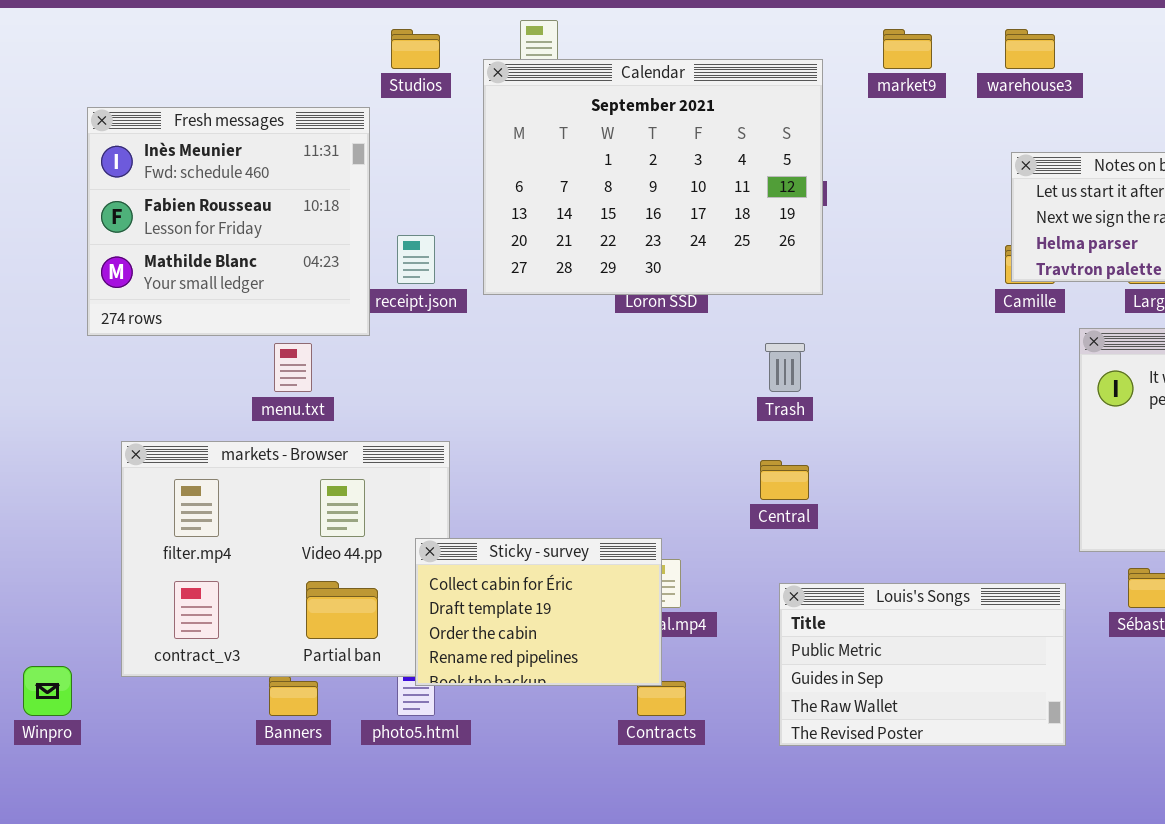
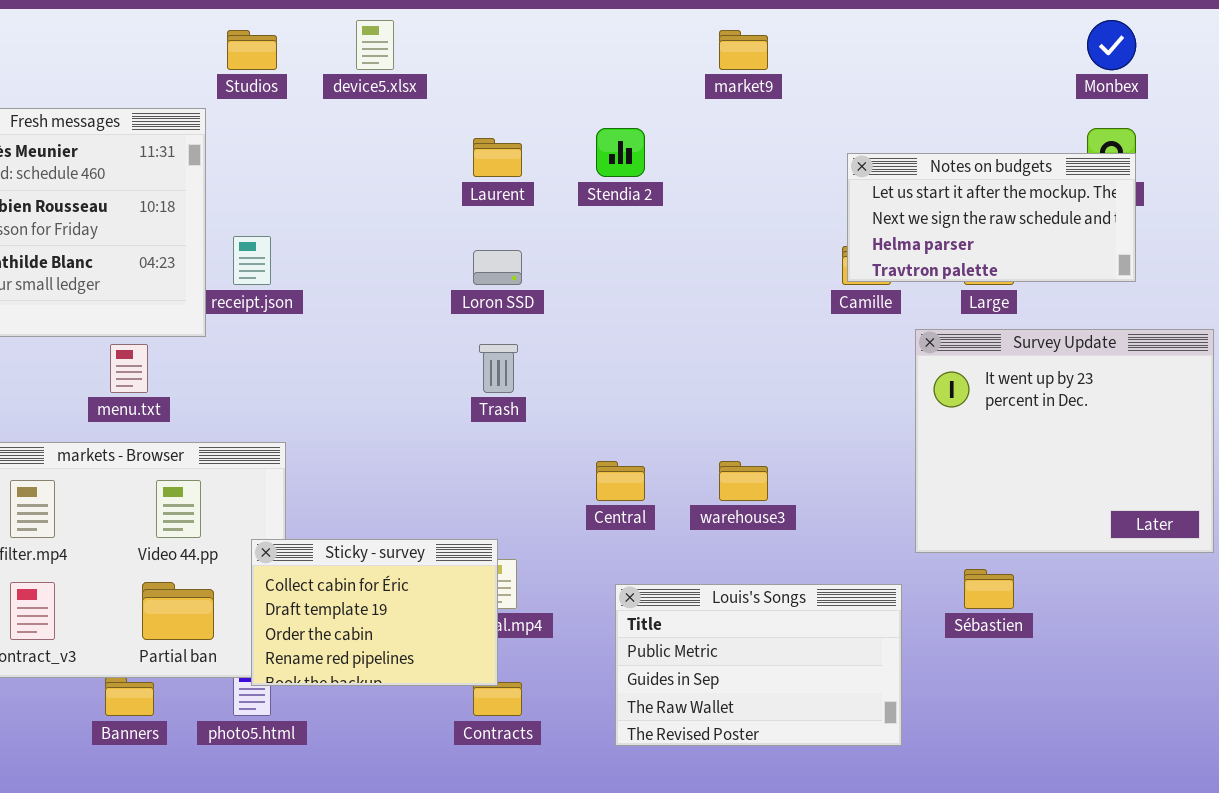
warehouse3: [1005,29,1055,69] -> [719,461,768,501], moved
Calendar: [483,59,823,295] -> none, closed
Trash: [765,343,805,392] -> [479,344,518,393], moved

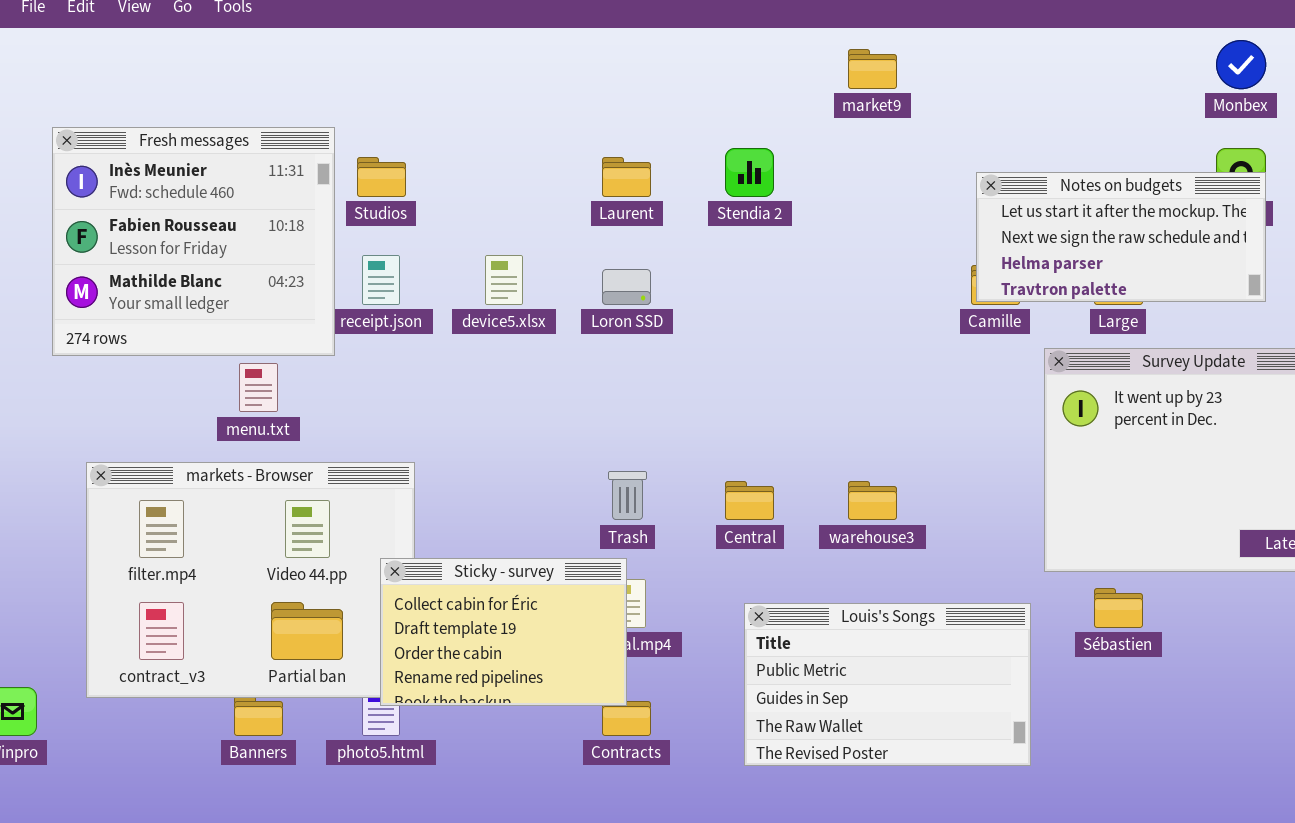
device5.xlsx: [356,20,394,70] -> [485,255,523,305], moved
Studios: [227,30,277,70] -> [357,157,406,197], moved
Trash: [479,344,518,393] -> [608,471,647,520], moved

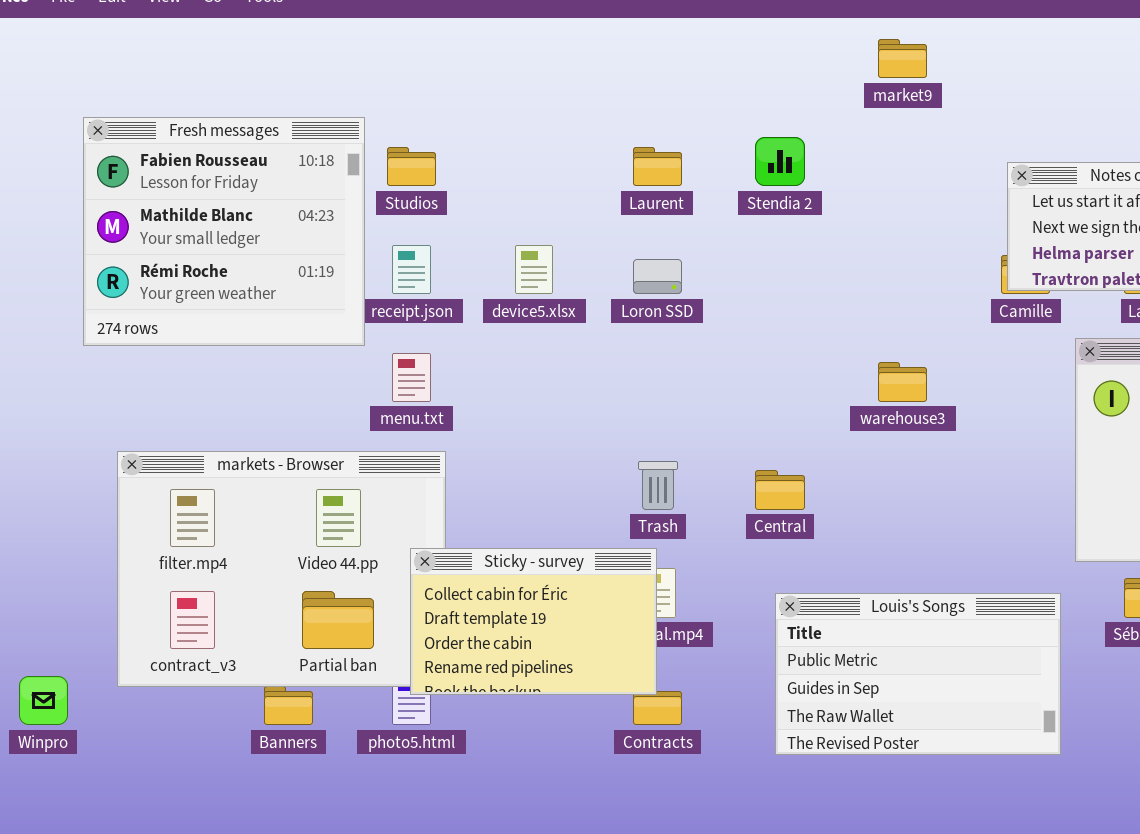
Fresh messages: [52,127,335,356] -> [83,117,365,346], scrolled down 1 row
menu.txt: [239,363,278,412] -> [392,353,431,402], moved
warehouse3: [848,481,897,520] -> [878,362,927,402], moved

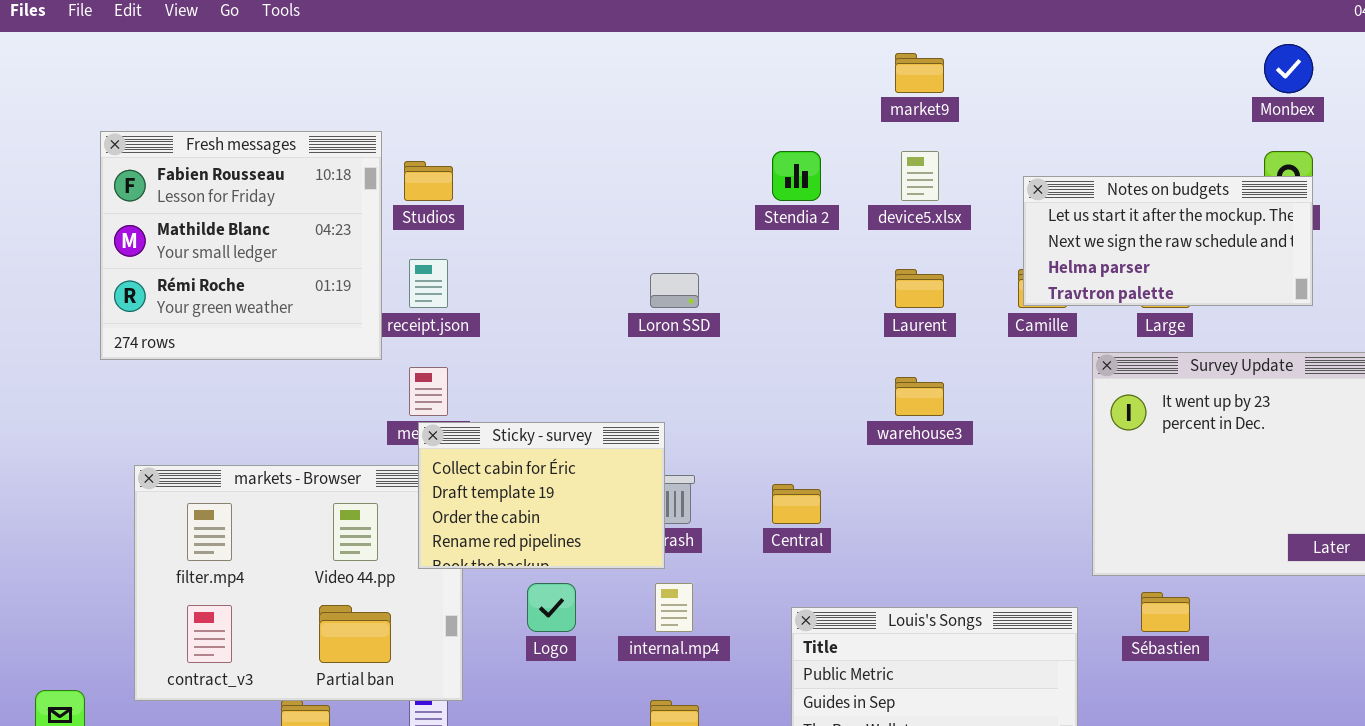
Laurent: [633,147,682,186] -> [895,269,944,308], moved
device5.xlsx: [515,245,553,294] -> [901,151,939,201], moved
Sticky - survey: [410,548,657,695] -> [418,422,665,569], moved

